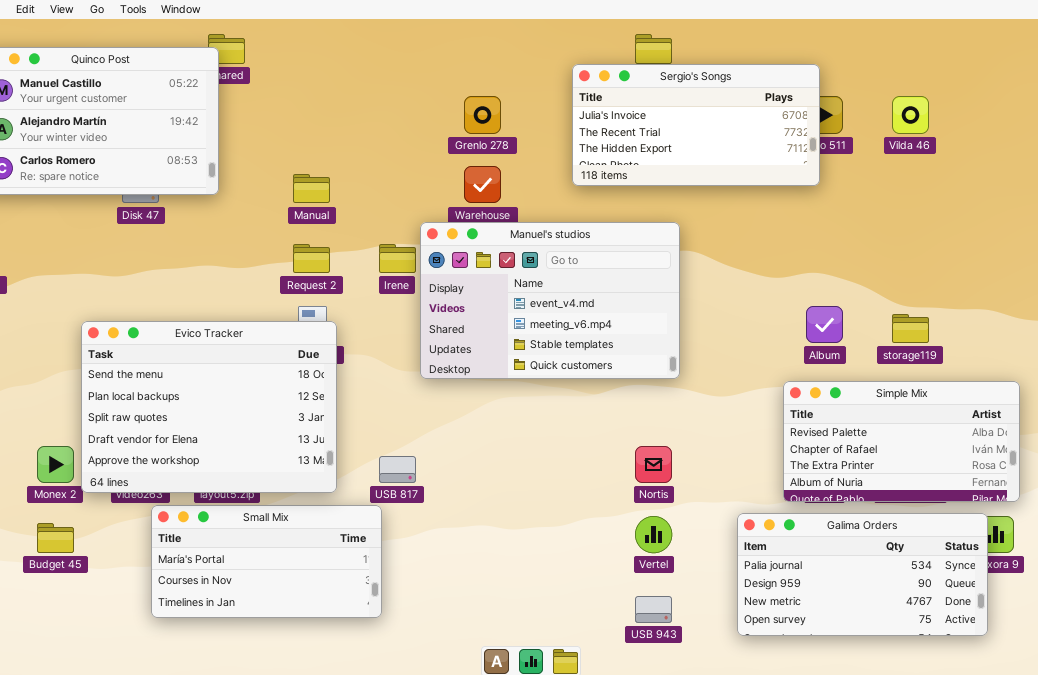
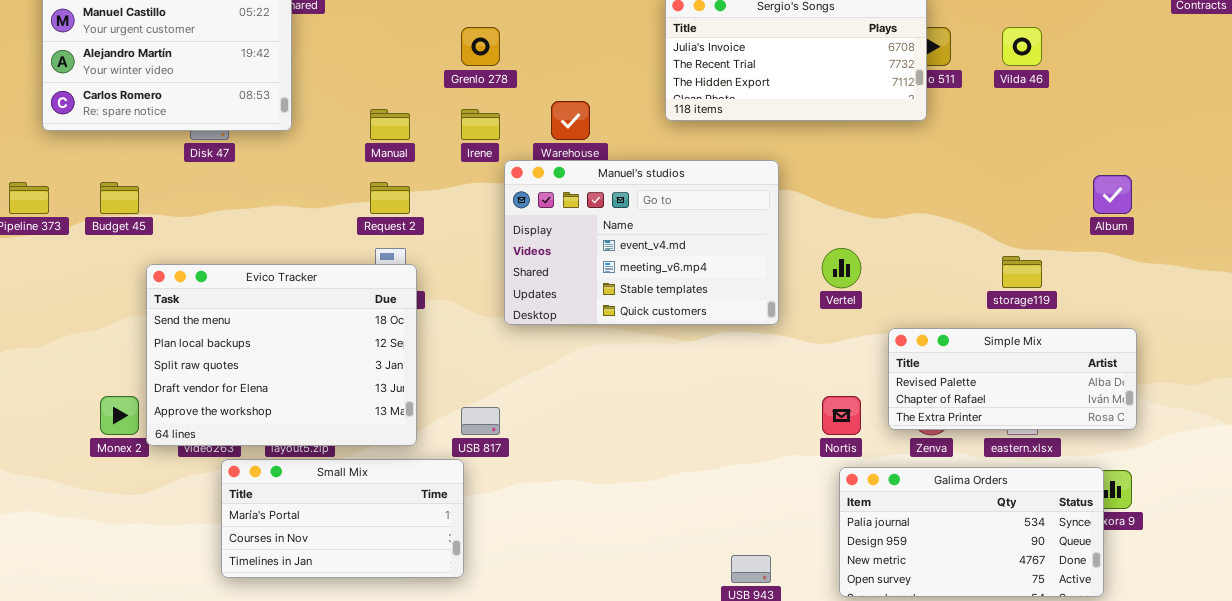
Grenlo 278: [464,96,501,134] -> [461,27,500,66], moved
Irene: [379,244,416,273] -> [461,109,500,140], moved
Album: [806,306,843,343] -> [1093,175,1132,214], moved
Simple Mix: [783,381,1020,502] -> [888,328,1137,430], resized
Nortis: [635,446,672,483] -> [822,396,861,435], moved
Vertel: [635,516,672,553] -> [822,248,861,288], moved
Budget 45: [37,523,74,553] -> [100,182,139,214], moved

